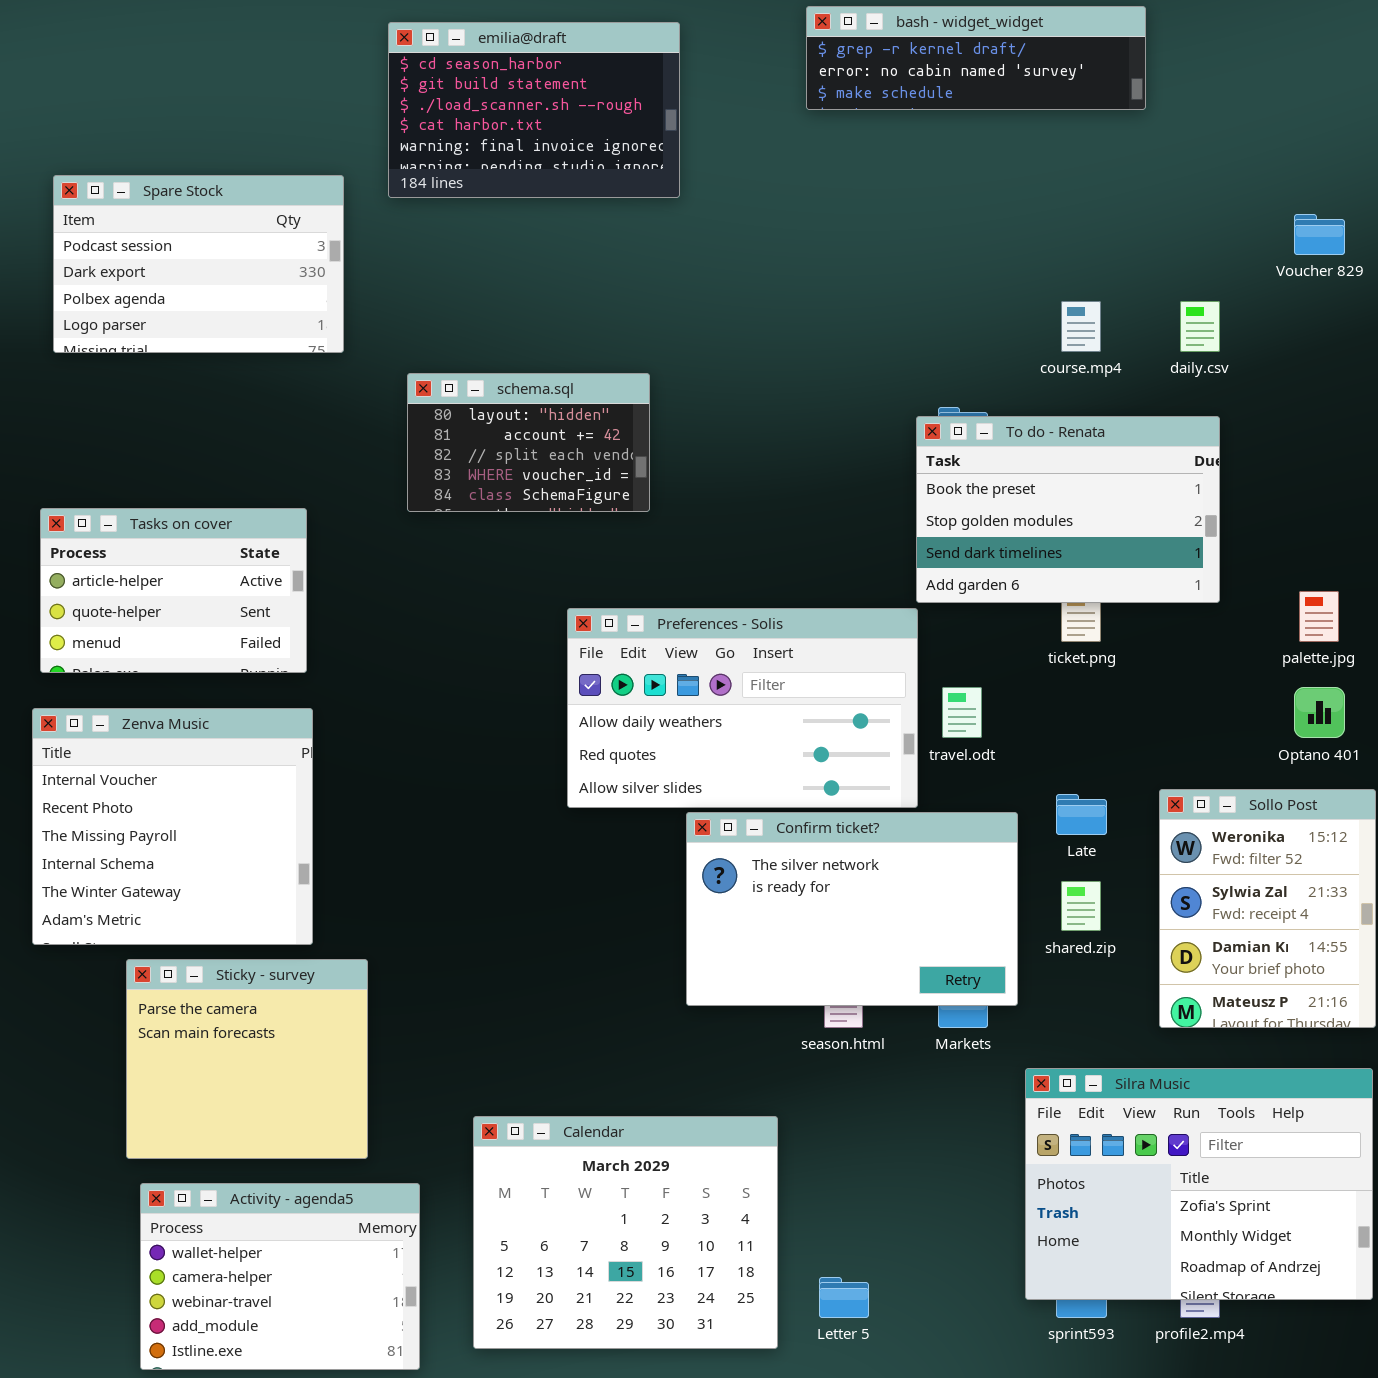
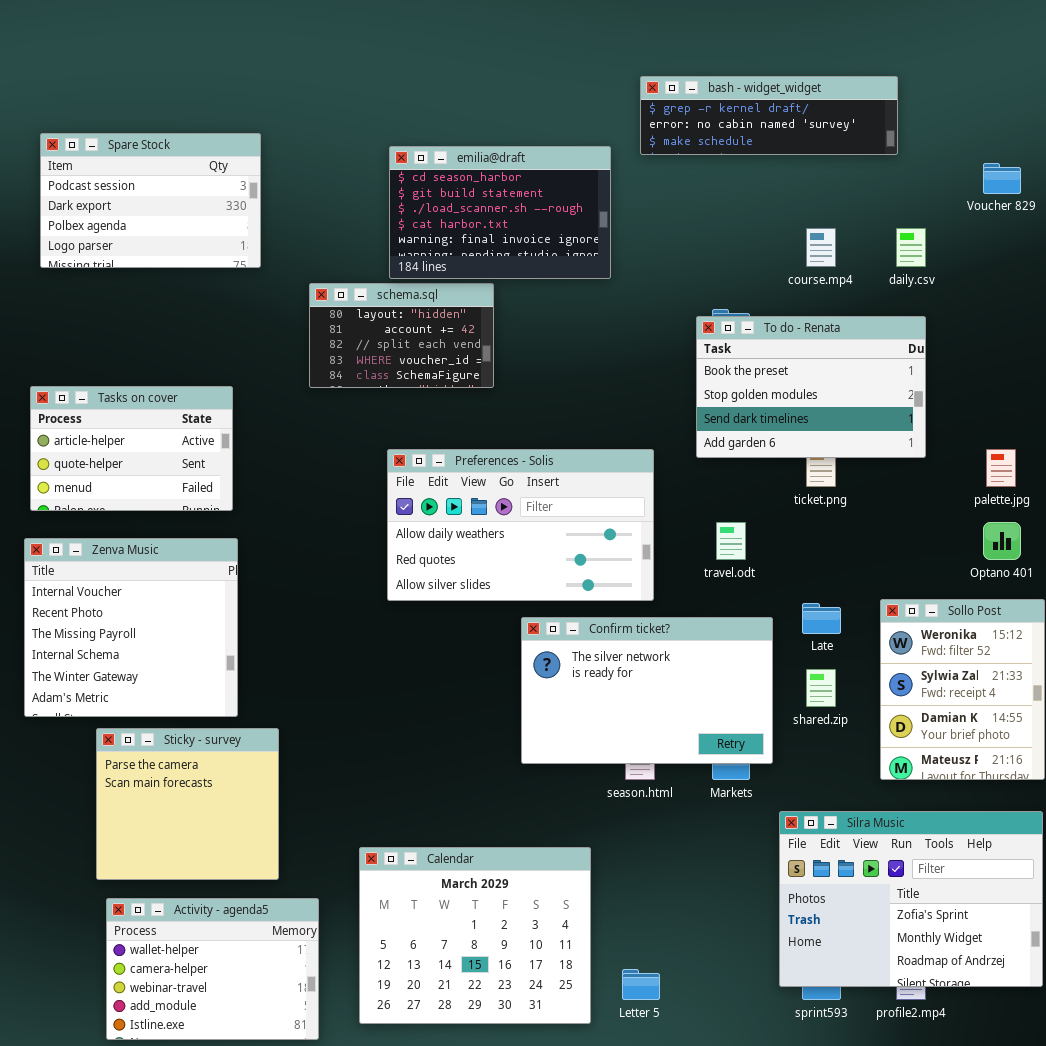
bash - widget_widget: [806,6,1146,110] -> [640,76,898,155], moved
emilia@draft: [388,22,680,198] -> [389,146,611,279], moved
Preferences - Solis: [567,608,918,808] -> [387,449,654,601], moved

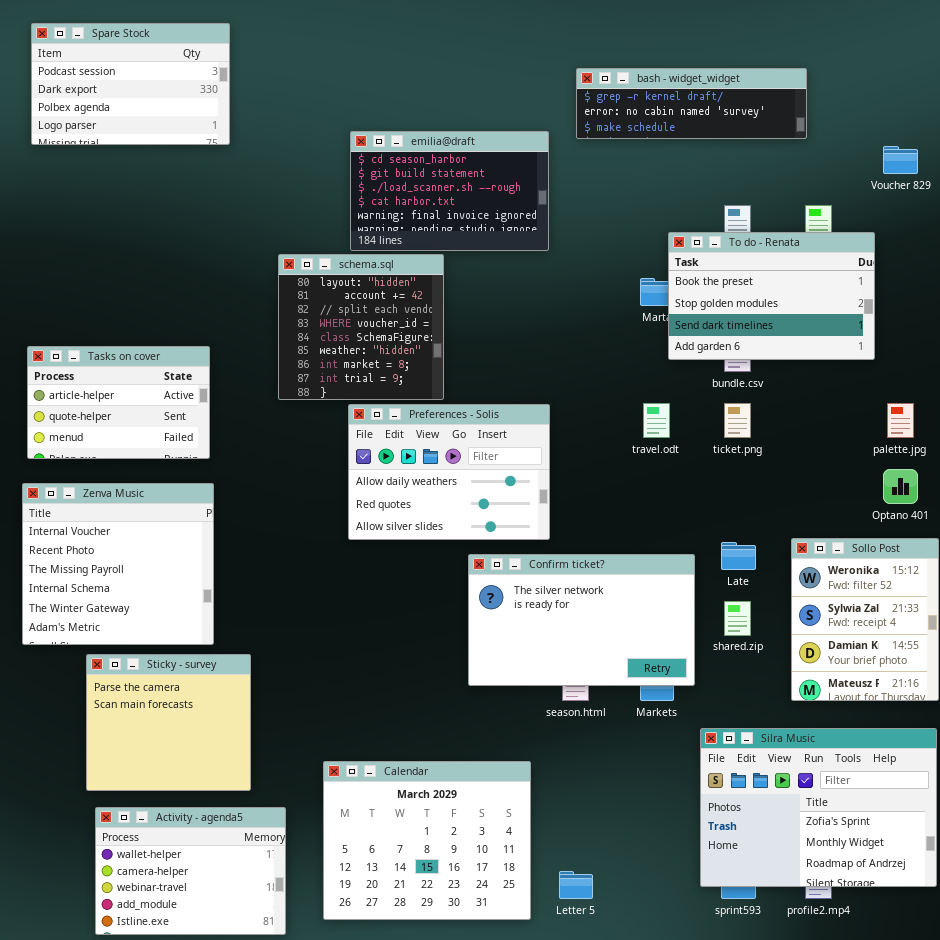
Spare Stock: [40,133,261,268] -> [31,23,230,145], moved
schema.sql: [309,283,494,388] -> [278,254,444,400], resized
To do - Renata: [696,316,926,458] -> [668,232,875,360], moved
Preferences - Solis: [387,449,654,601] -> [348,404,550,540], resized
travel.odt: [716,522,746,560] -> [643,403,670,438], moved

